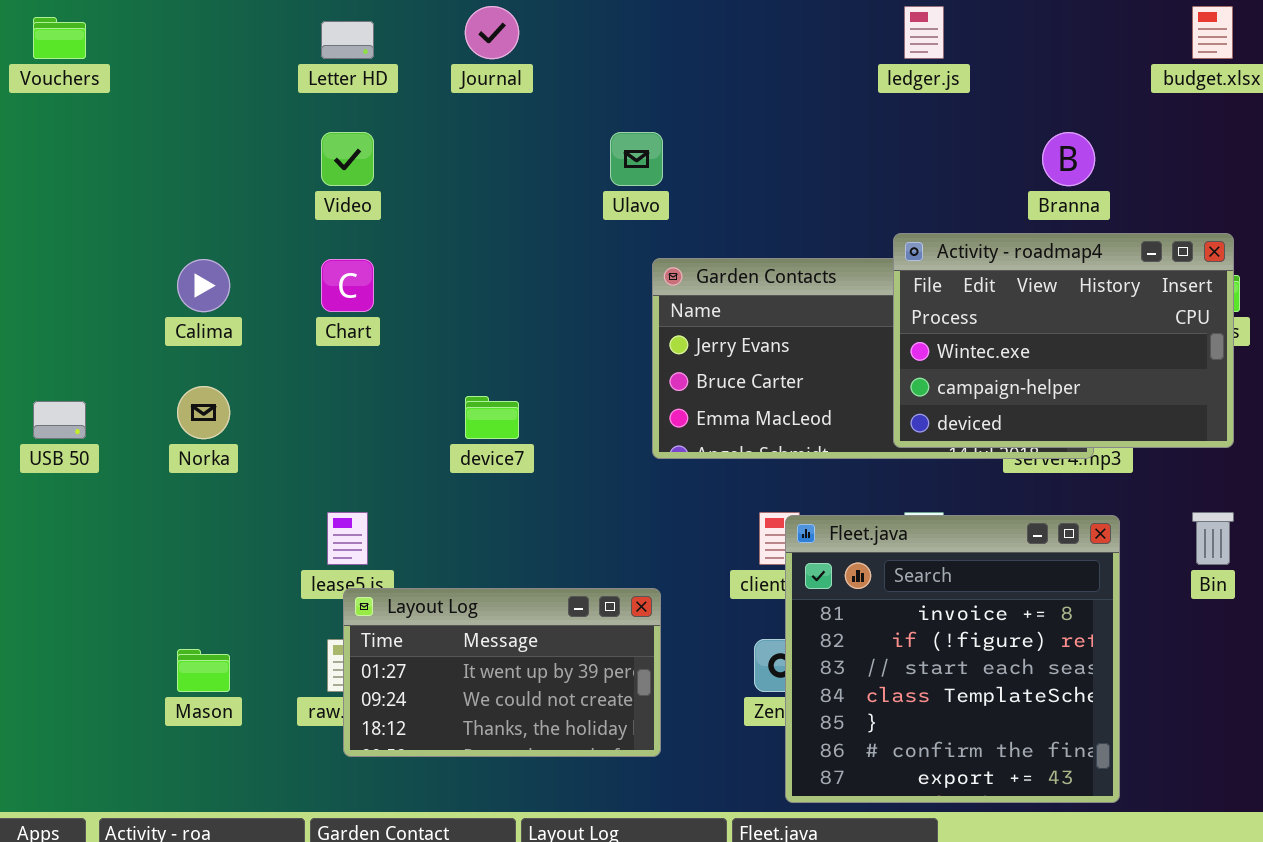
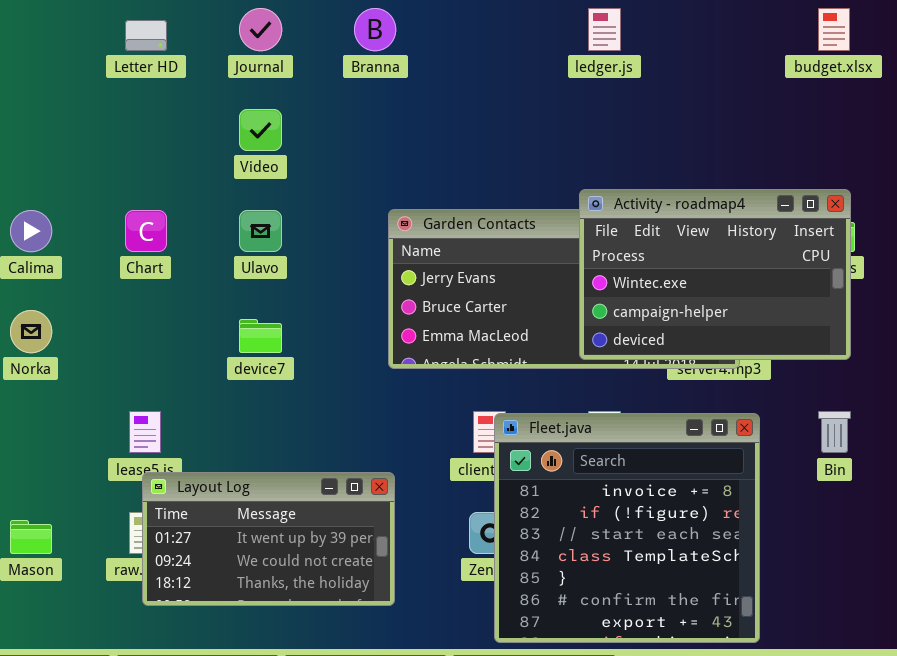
Video: [321,132,374,186] -> [239,109,282,151], moved
Ulavo: [610,132,663,186] -> [239,210,282,252], moved
Branna: [1042,132,1095,186] -> [354,8,396,51], moved

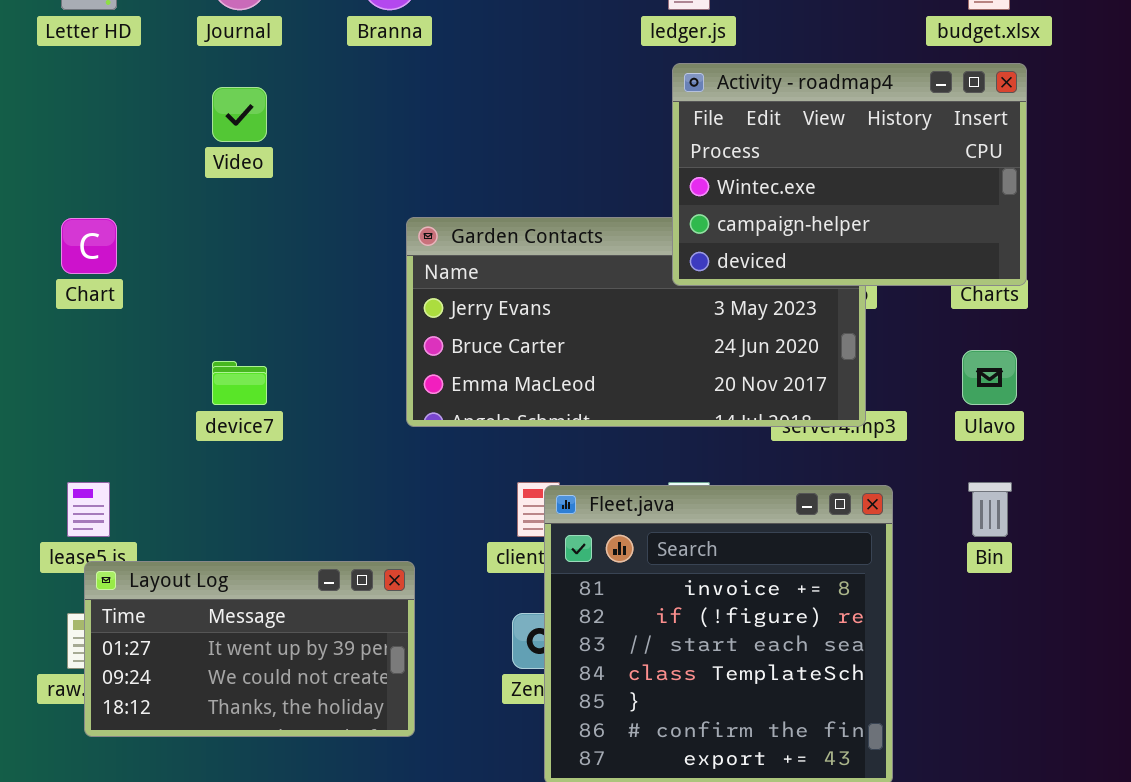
Activity - roadmap4: [579,189,851,360] -> [672,63,1027,286], moved
Ulavo: [239,210,282,252] -> [962,350,1017,405], moved

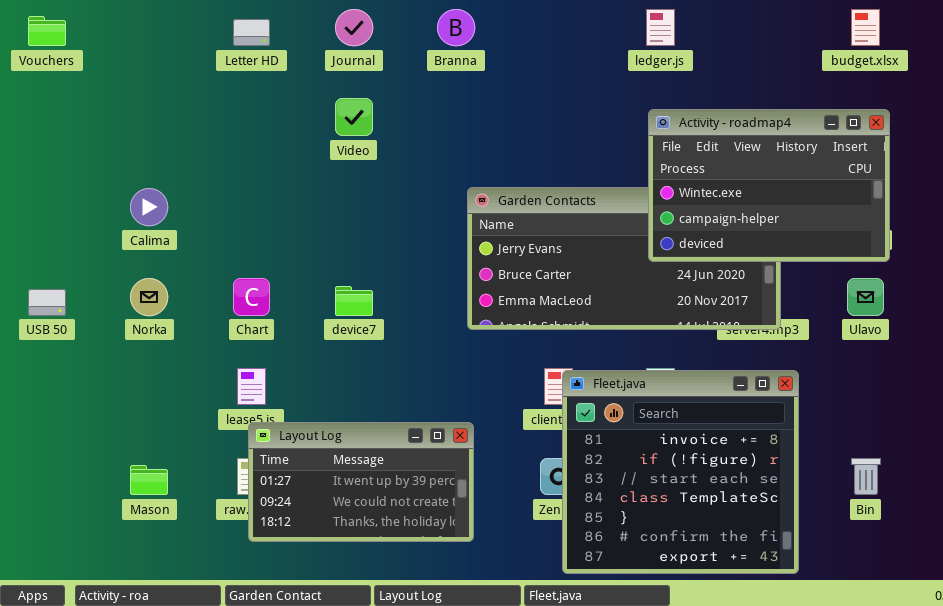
Activity - roadmap4: [672,63,1027,286] -> [648,109,890,262], moved
Chart: [61,218,117,274] -> [233,278,270,316], moved
Bin: [968,482,1012,537] -> [851,458,881,495], moved

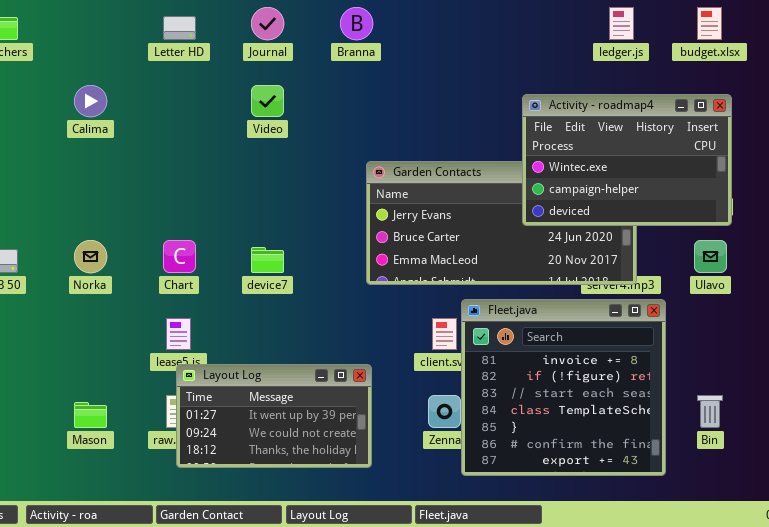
ledger.js: [646,9,675,46] -> [609,7,634,40], moved
Calima: [130,188,168,226] -> [74,85,107,117], moved
Fleet.java: [562,370,799,574] -> [461,299,666,476], moved

